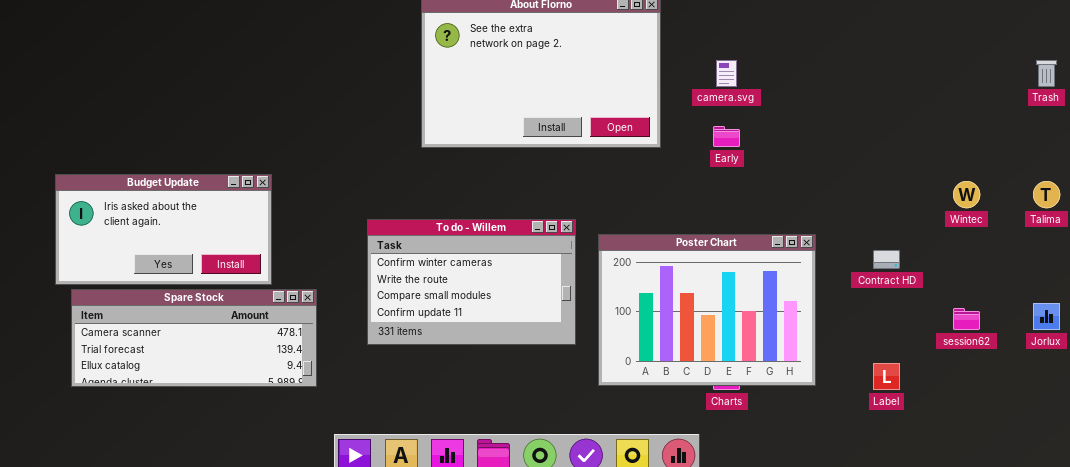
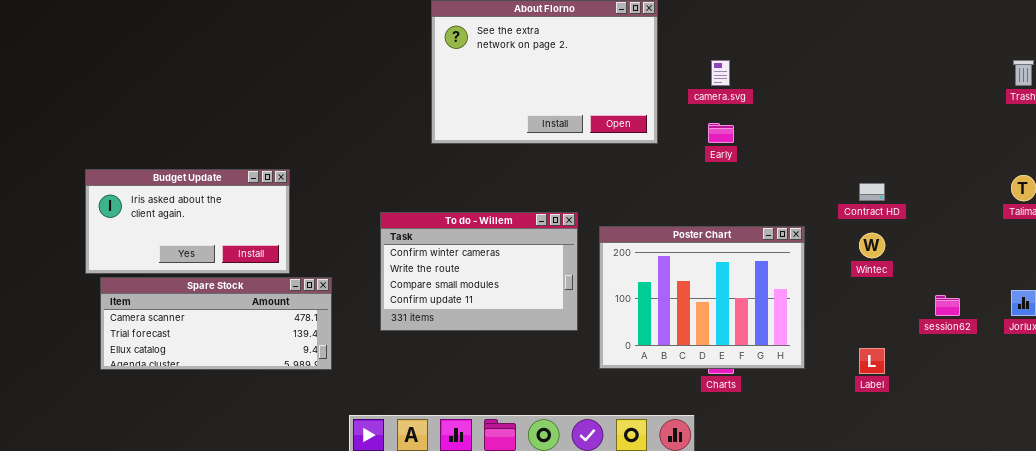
Wintec: [953,181,980,208] -> [859,233,885,258], moved
Contract HD: [873,250,900,269] -> [859,183,885,201], moved

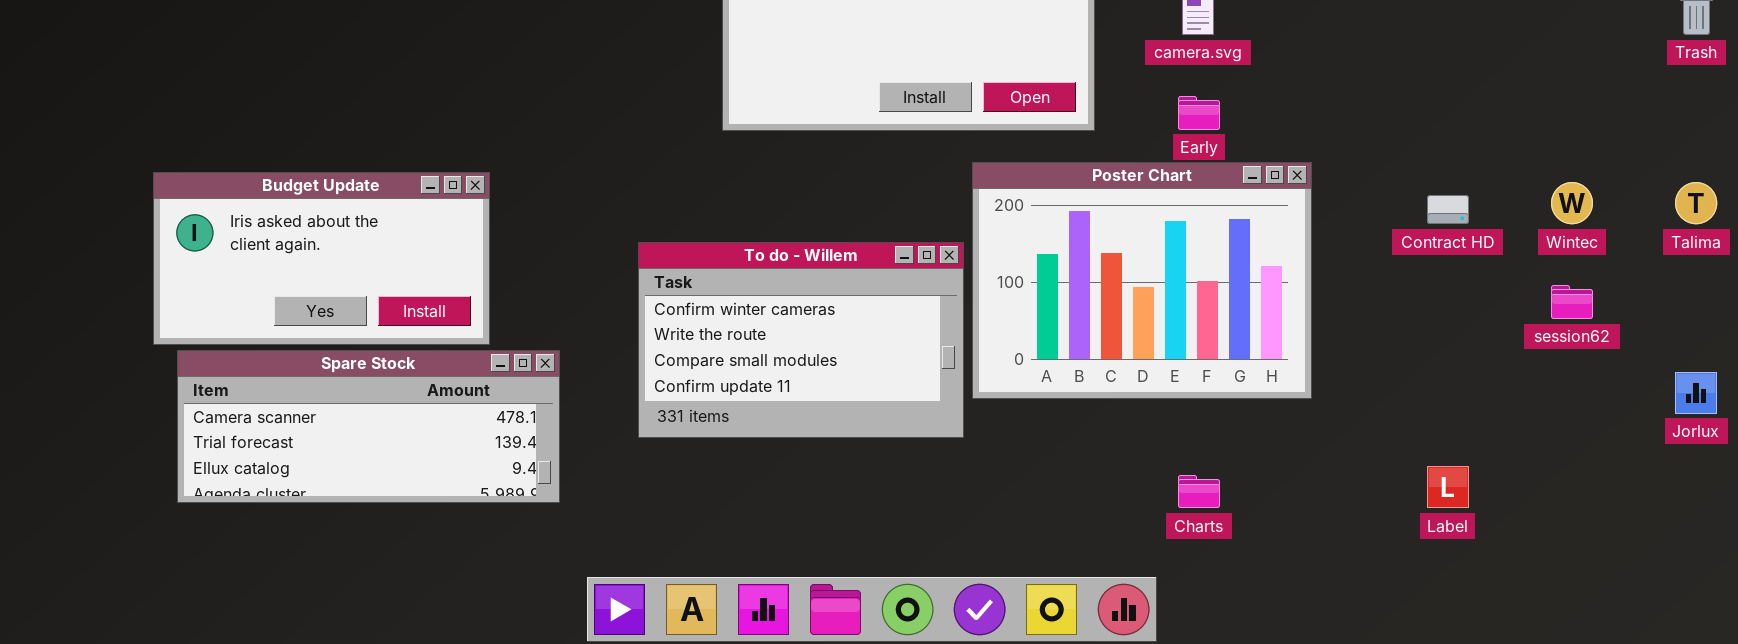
Poster Chart: [599,226,805,369] -> [972,162,1312,399], moved
Wintec: [859,233,885,258] -> [1551,182,1593,224], moved
session62: [935,295,960,316] -> [1551,285,1593,319], moved

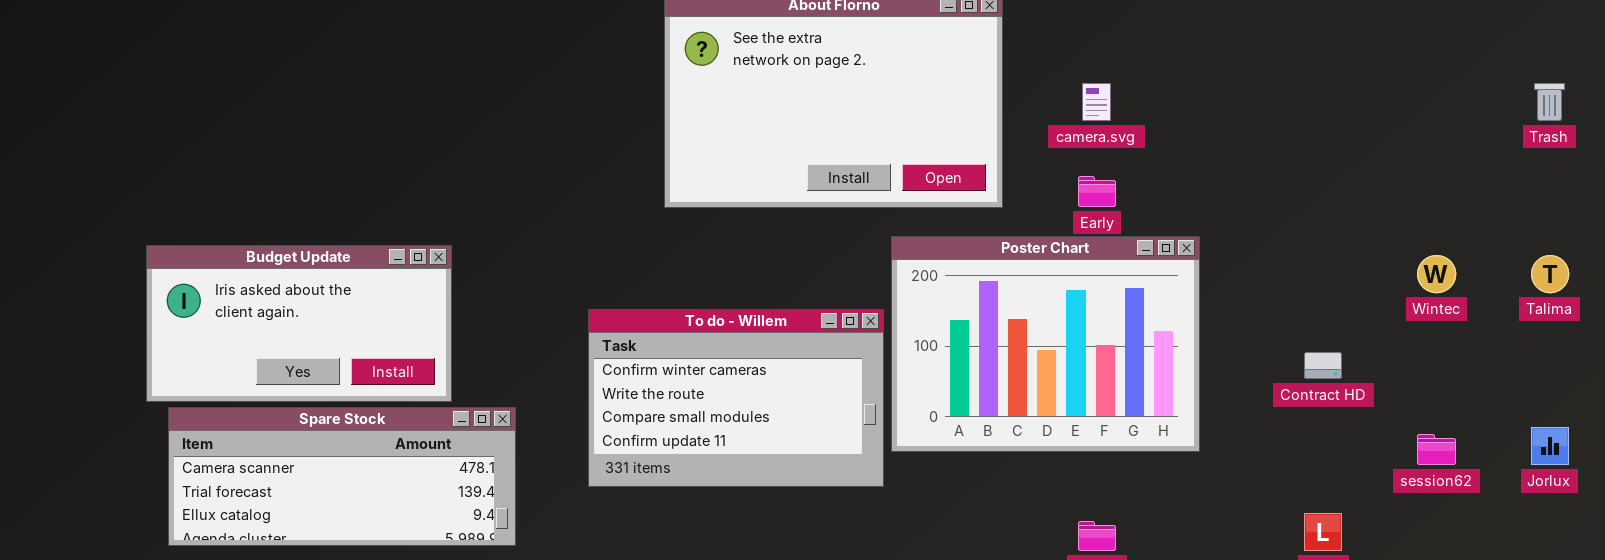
Contract HD: [1427,195,1469,224] -> [1304,352,1342,379], moved
session62: [1551,285,1593,319] -> [1417,434,1456,465], moved

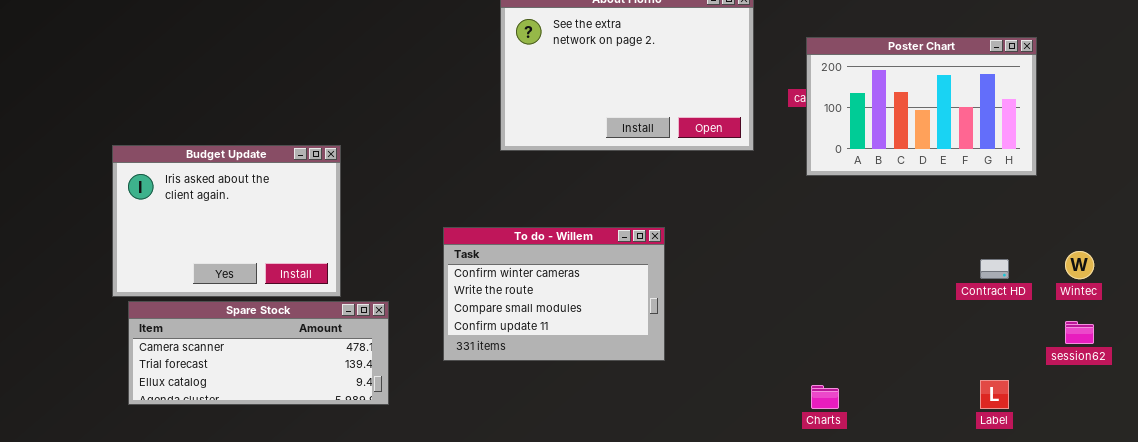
Poster Chart: [891,236,1200,452] -> [806,37,1037,176], moved, resized
Budget Update: [146,245,452,402] -> [112,145,341,297], resized
Wintec: [1417,255,1456,293] -> [1065,251,1094,279], moved

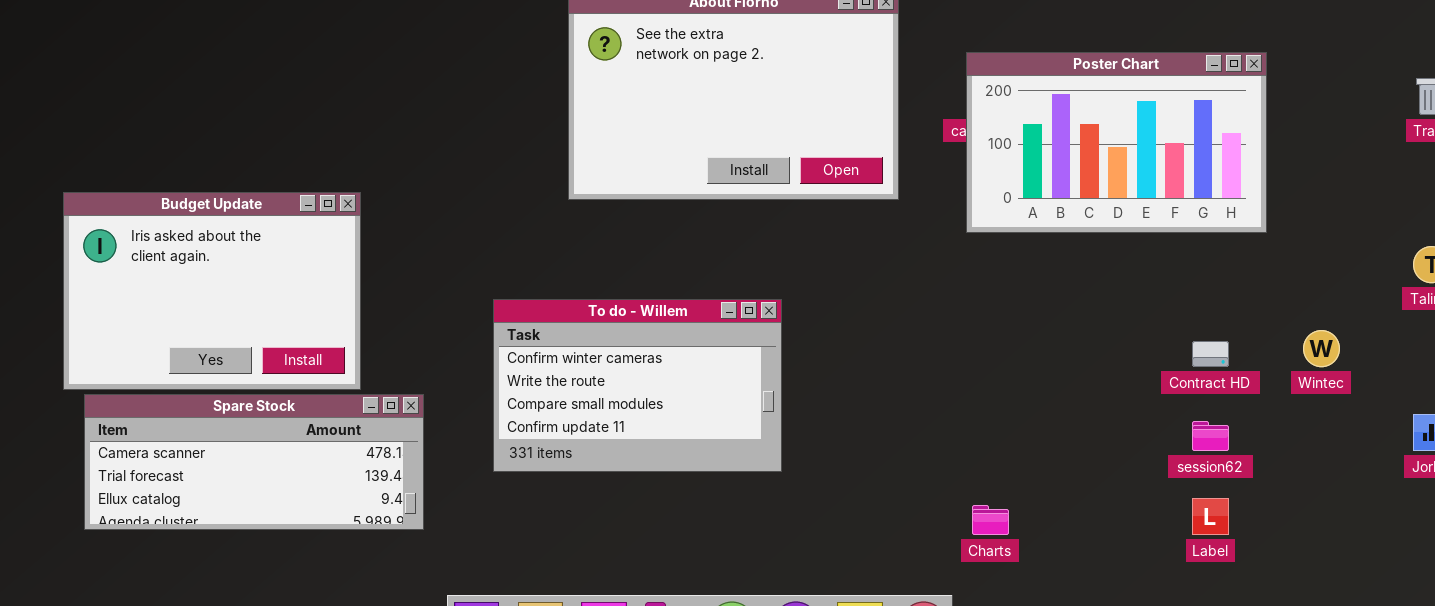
session62: [1065,321,1094,344] -> [1192,421,1229,451], moved

